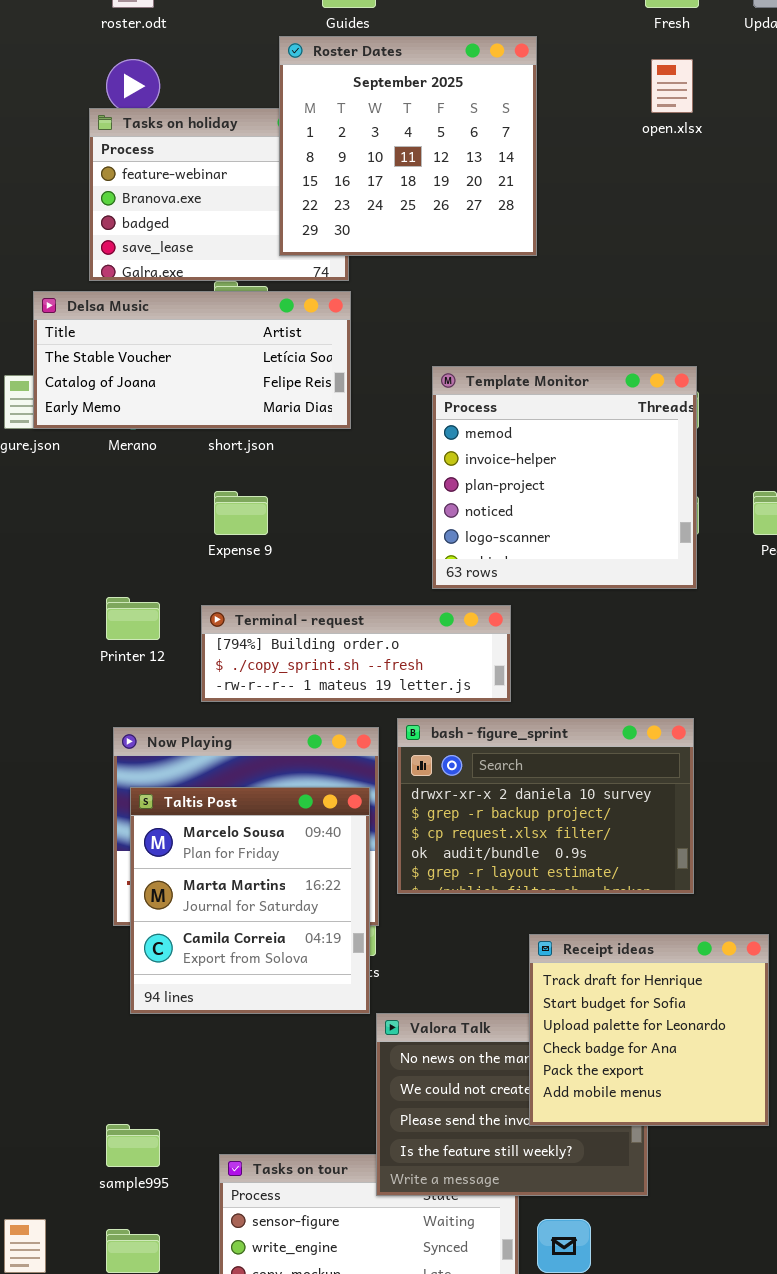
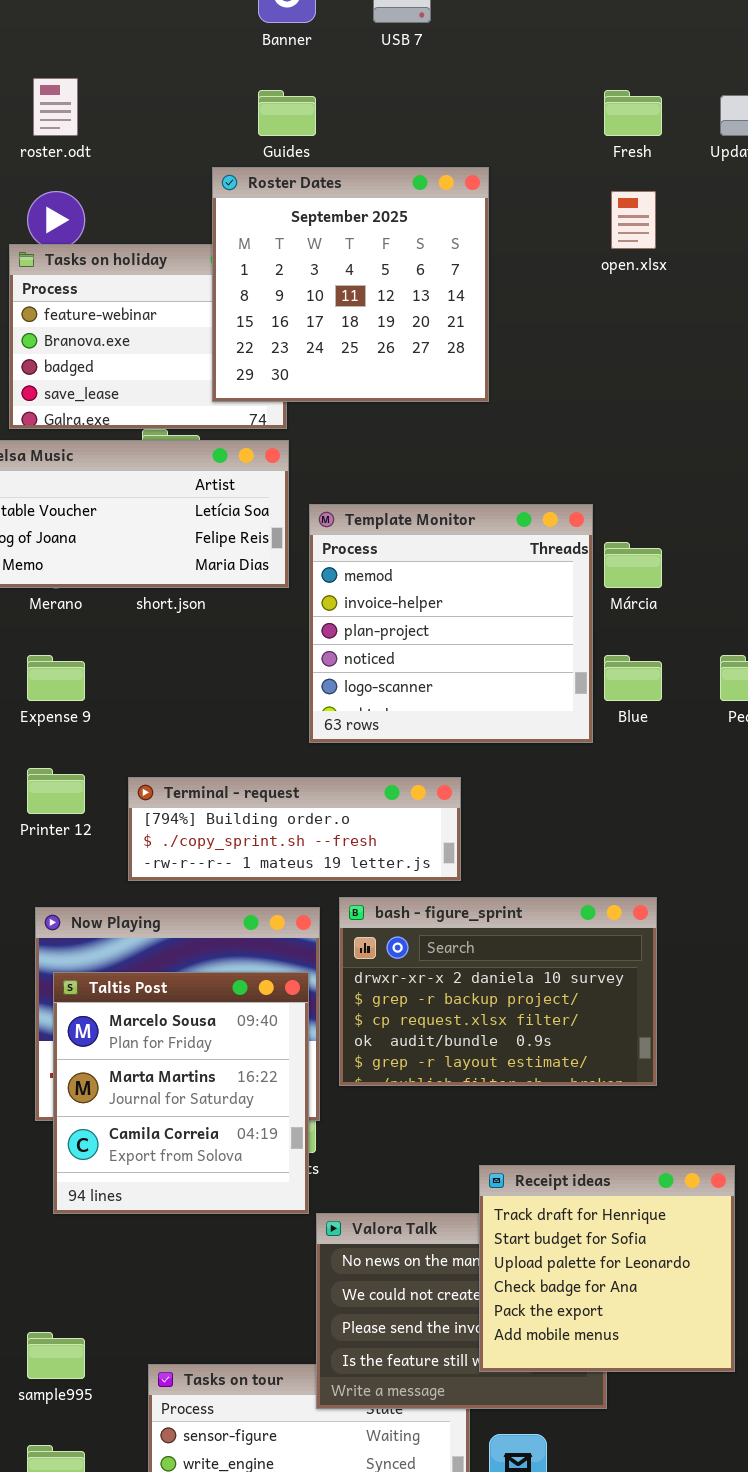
Template Monitor: [432,366,697,589] -> [309,504,593,743], moved
Expense 9: [214,491,268,535] -> [27,655,85,701], moved
Receipt ideas: [529,934,769,1126] -> [479,1165,735,1372], moved

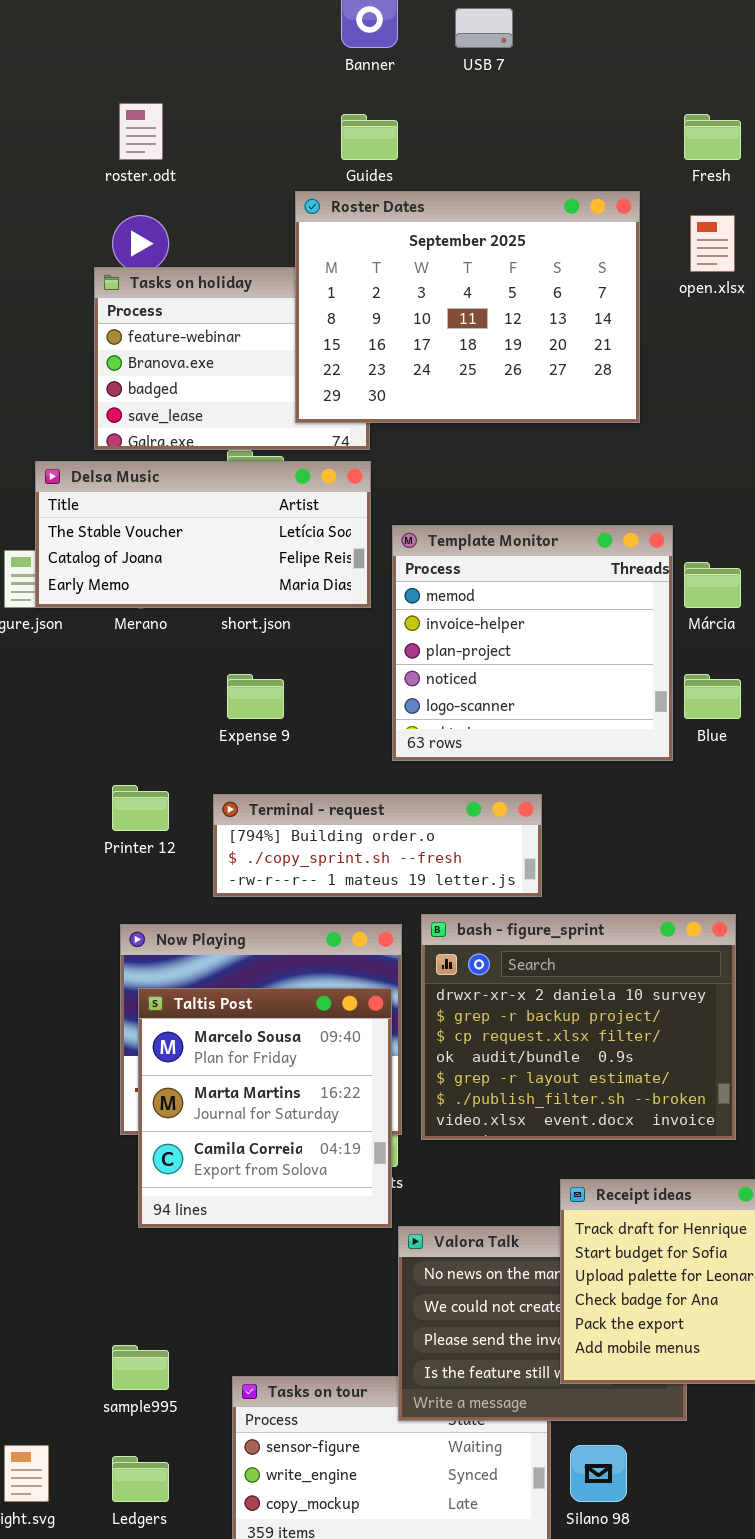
Roster Dates: [212,167,489,402] -> [295,191,640,423], resized
Expense 9: [27,655,85,701] -> [227,674,284,719], moved
bash - figure_sprint: [339,897,657,1086] -> [421,914,736,1140], resized

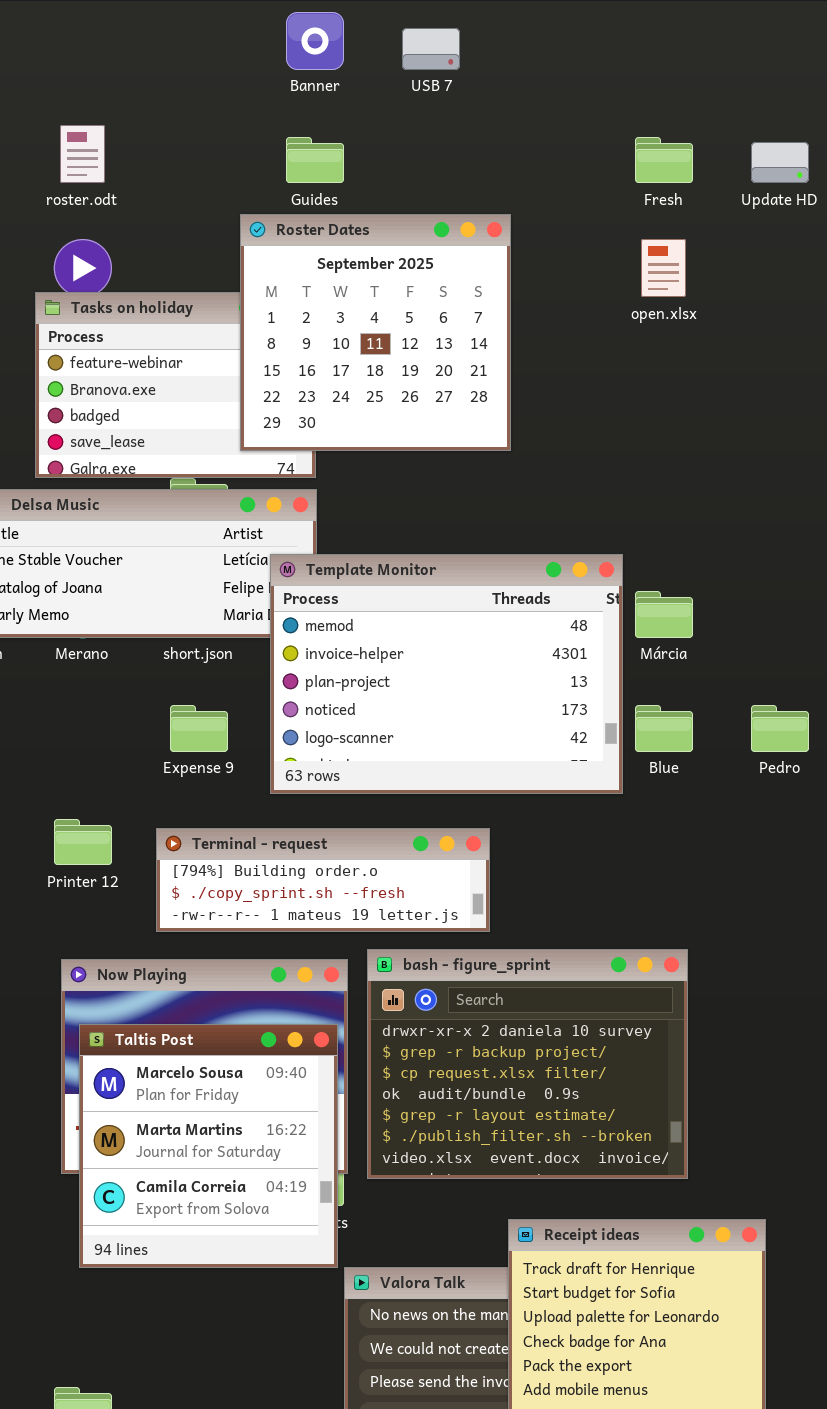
Roster Dates: [295,191,640,423] -> [240,214,511,451], resized
Template Monitor: [392,525,673,761] -> [270,554,623,794], resized

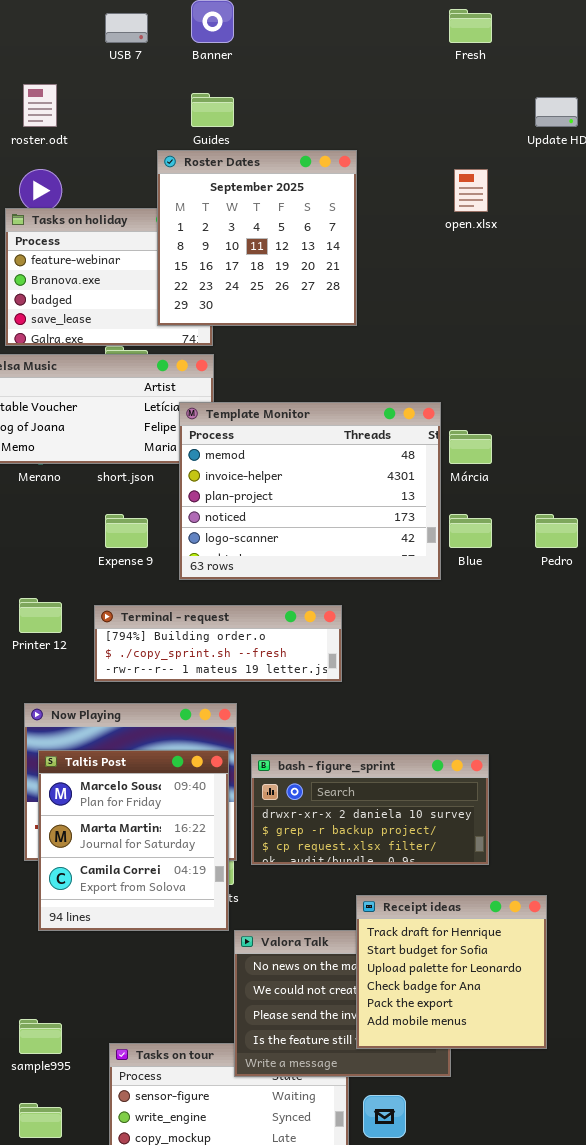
USB 7: [402,28,460,70] -> [105,13,148,43], moved
Fresh: [635,137,693,183] -> [449,9,492,43], moved
bash - figure_sprint: [367,949,688,1179] -> [251,754,489,865], resized

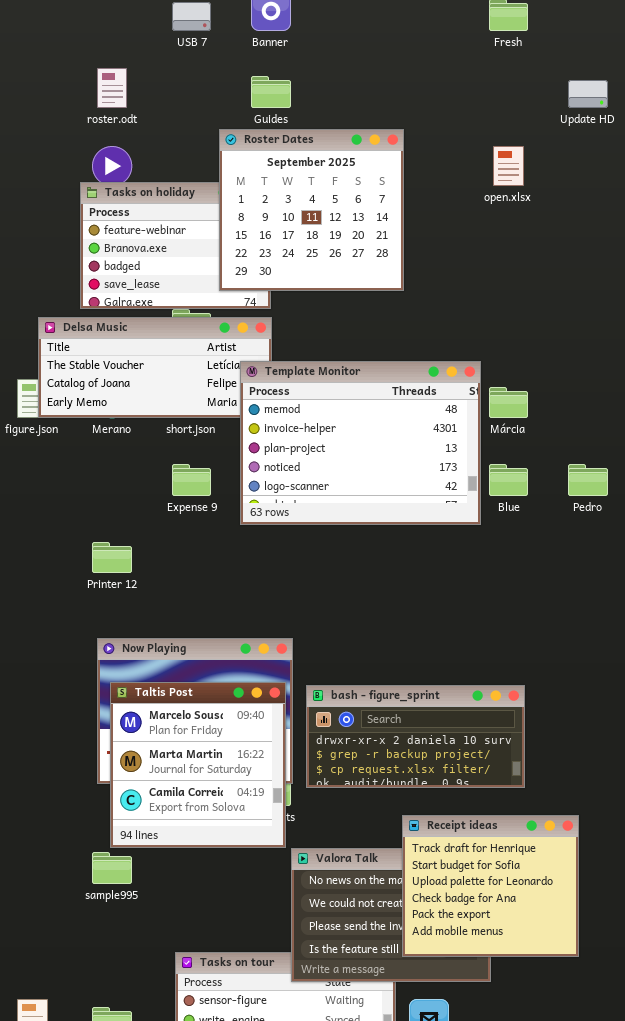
Terminal - request: [94,605,342,682] -> none, closed
sample995: [19,1019,62,1054] -> [92,852,132,884], moved

